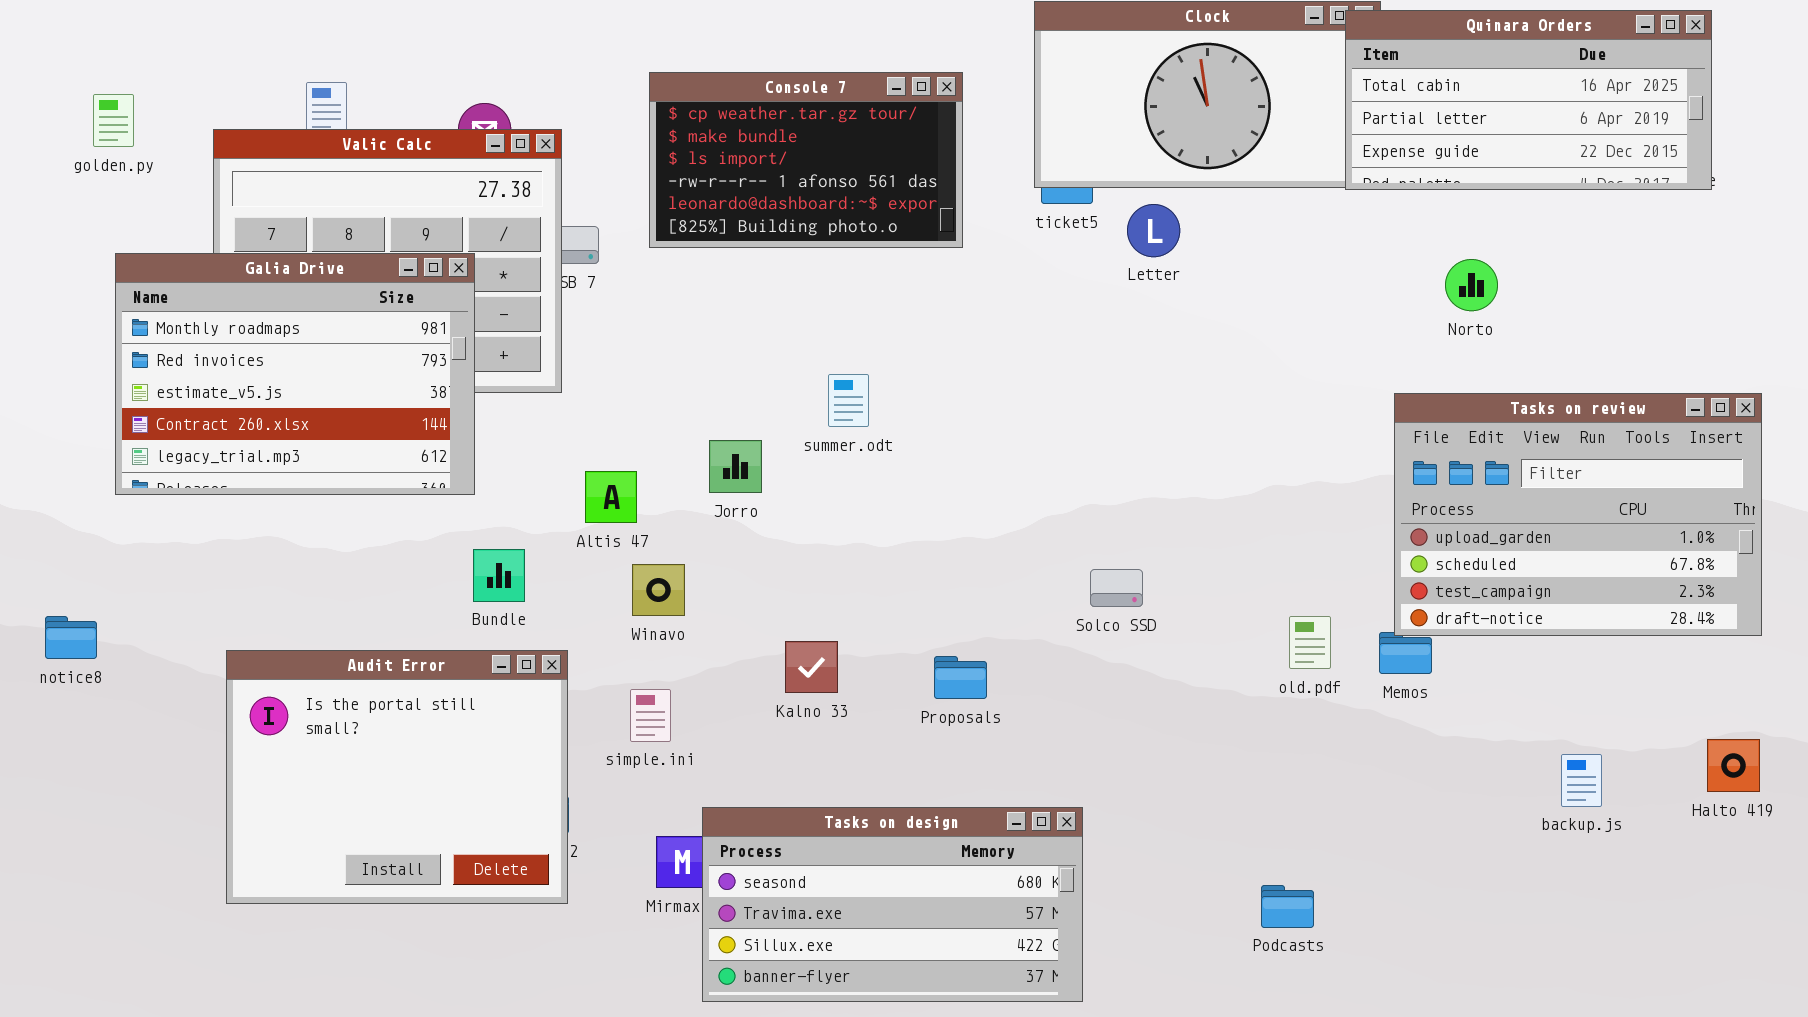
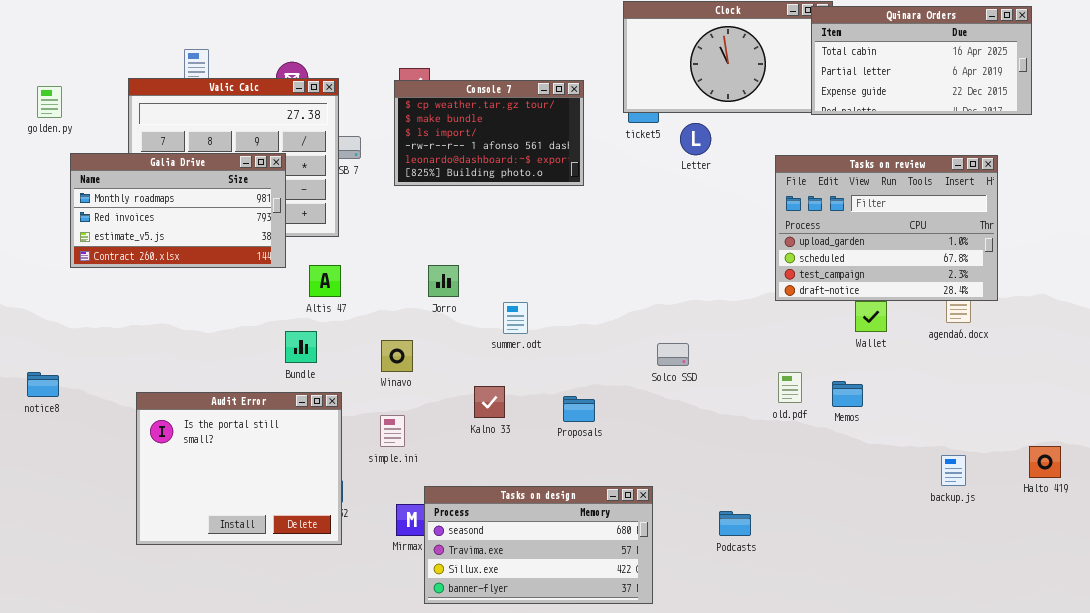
Console 7: [649,72,963,248] -> [394,80,584,186], moved
golden.py: [93,94,134,147] -> [37,86,62,118], moved
Galia Drive: [115,253,475,495] -> [70,153,286,268], resized
summer.odt: [828,374,869,427] -> [503,302,528,334], moved
Tasks on review: [1394,393,1762,636] -> [775,155,998,301], moved
Altis 47: [585,471,637,523] -> [309,265,341,297], moved
Podcasts: [1261,885,1314,928] -> [719,511,751,536], moved

